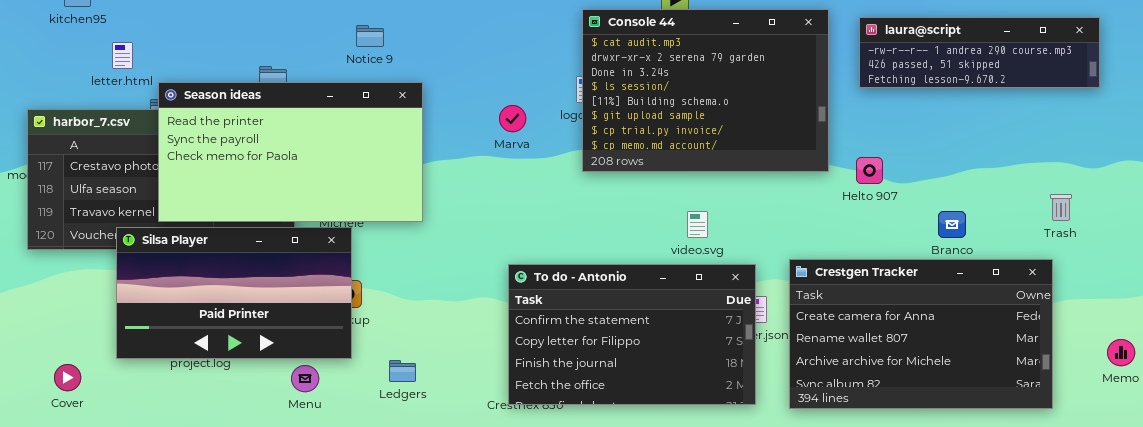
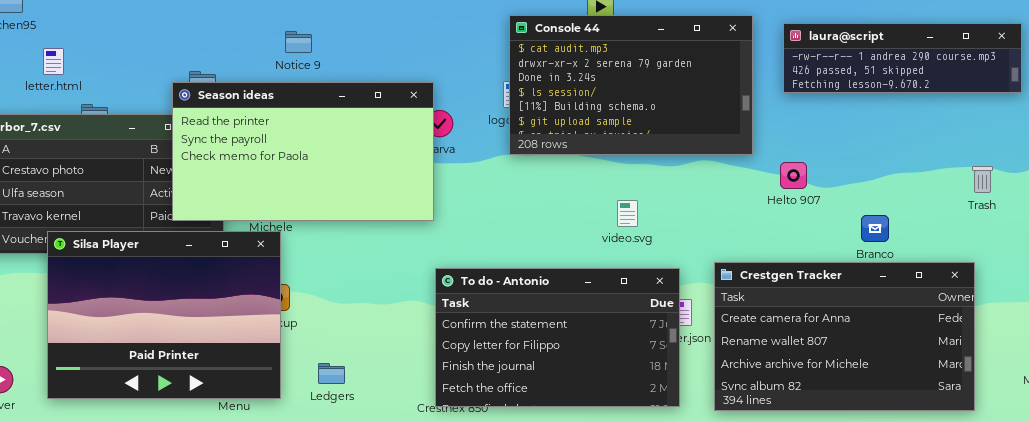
Console 44: [582,9,829,172] -> [509,15,753,155], resized
Season ideas: [158,82,423,222] -> [172,82,434,221], moved
Trash: [1050,194,1072,221] -> [972,166,993,193], moved
video.svg: [687,211,708,238] -> [617,200,638,227], moved
Silsa Player: [116,227,352,359] -> [47,231,281,399], resized

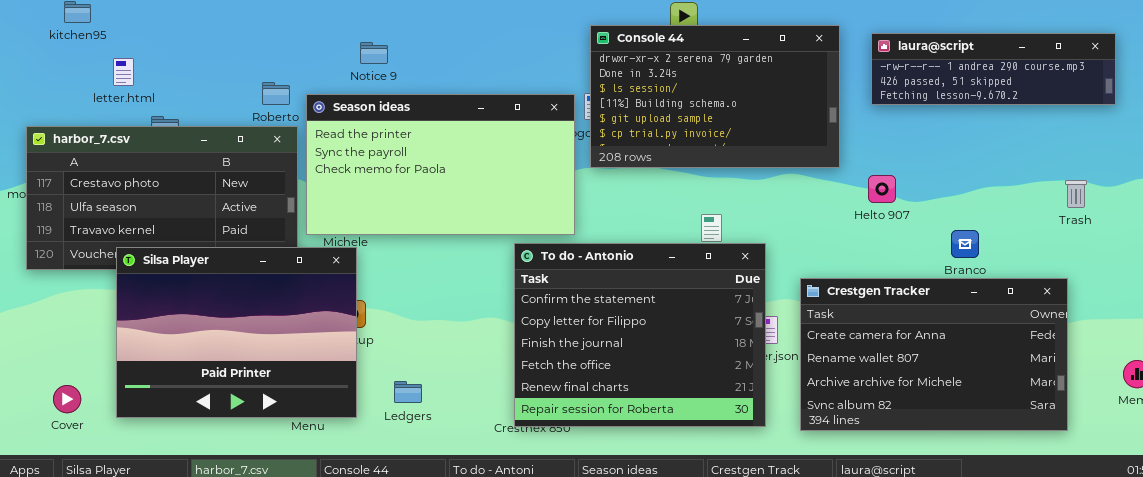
Console 44: [509,15,753,155] -> [590,25,840,168], scrolled down 1 row
Season ideas: [172,82,434,221] -> [306,94,575,235], moved
To do - Antonio: [435,268,680,407] -> [514,243,766,427], resized

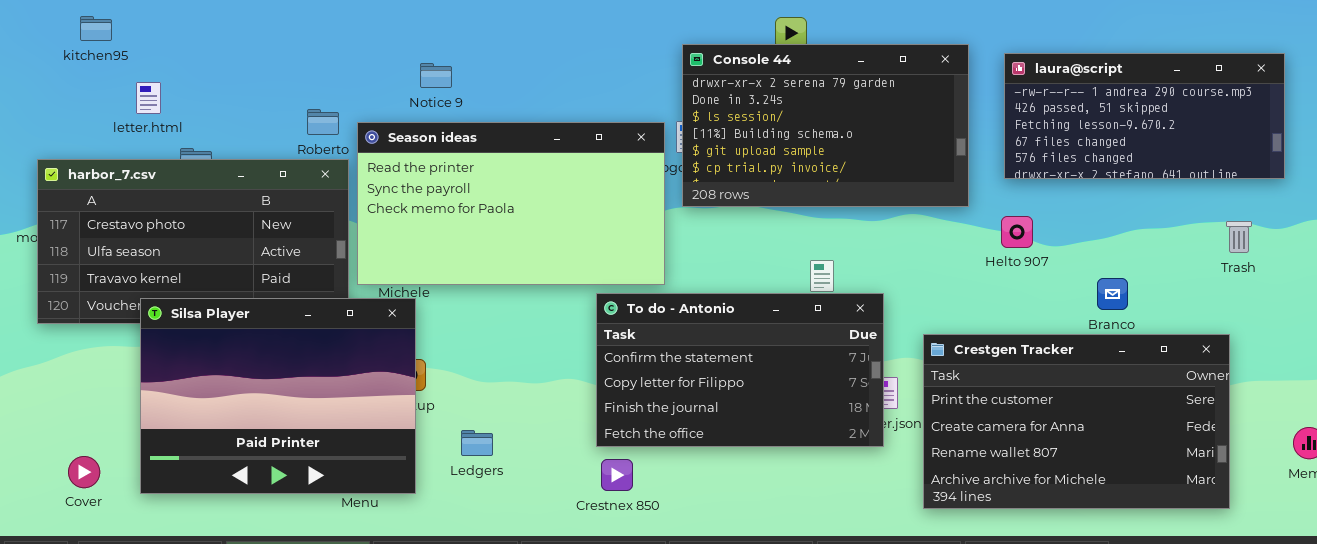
laura@script: [871,33,1116,105] -> [1004,53,1285,179], resized
To do - Antonio: [514,243,766,427] -> [596,293,884,447], resized
Crestgen Tracker: [800,278,1068,431] -> [923,334,1230,509], scrolled up 1 row
Ledgers: [394,381,422,403] -> [461,430,493,456], moved

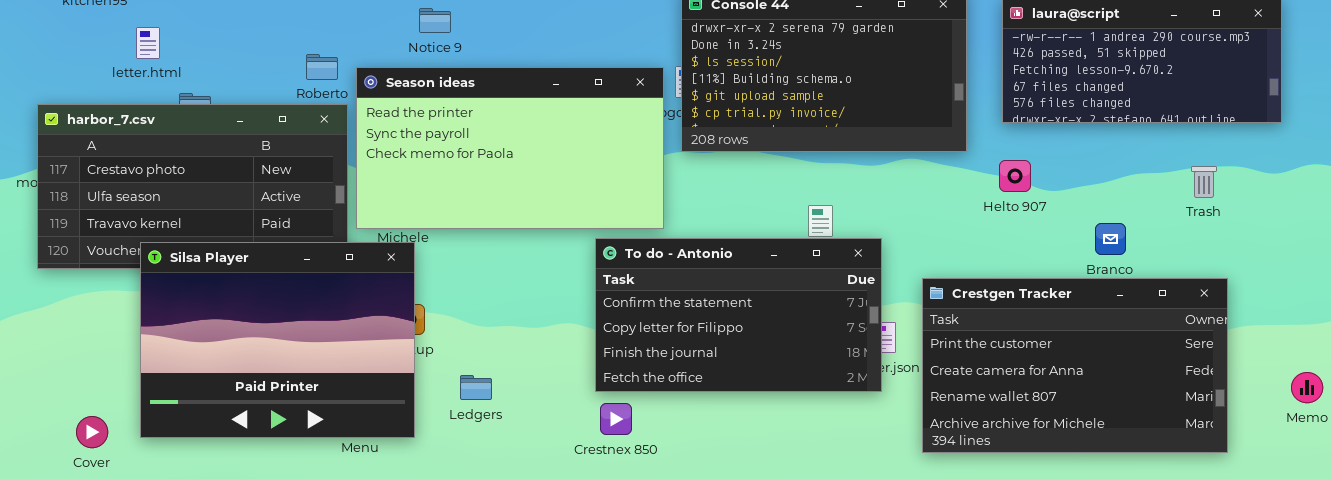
Trash: [1226,221,1252,253] -> [1191,166,1217,198], moved
Cover: [68,456,100,488] -> [76,416,108,448], moved

